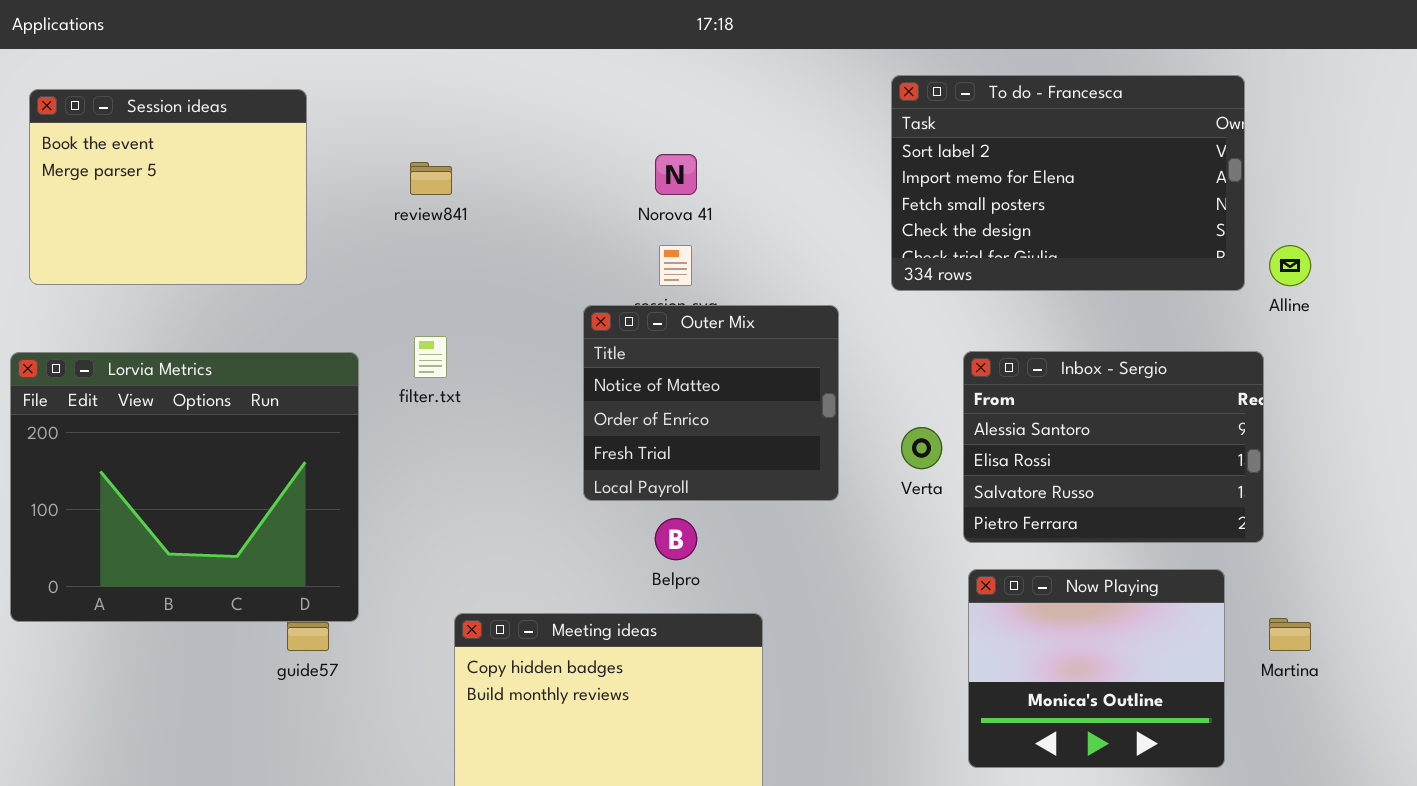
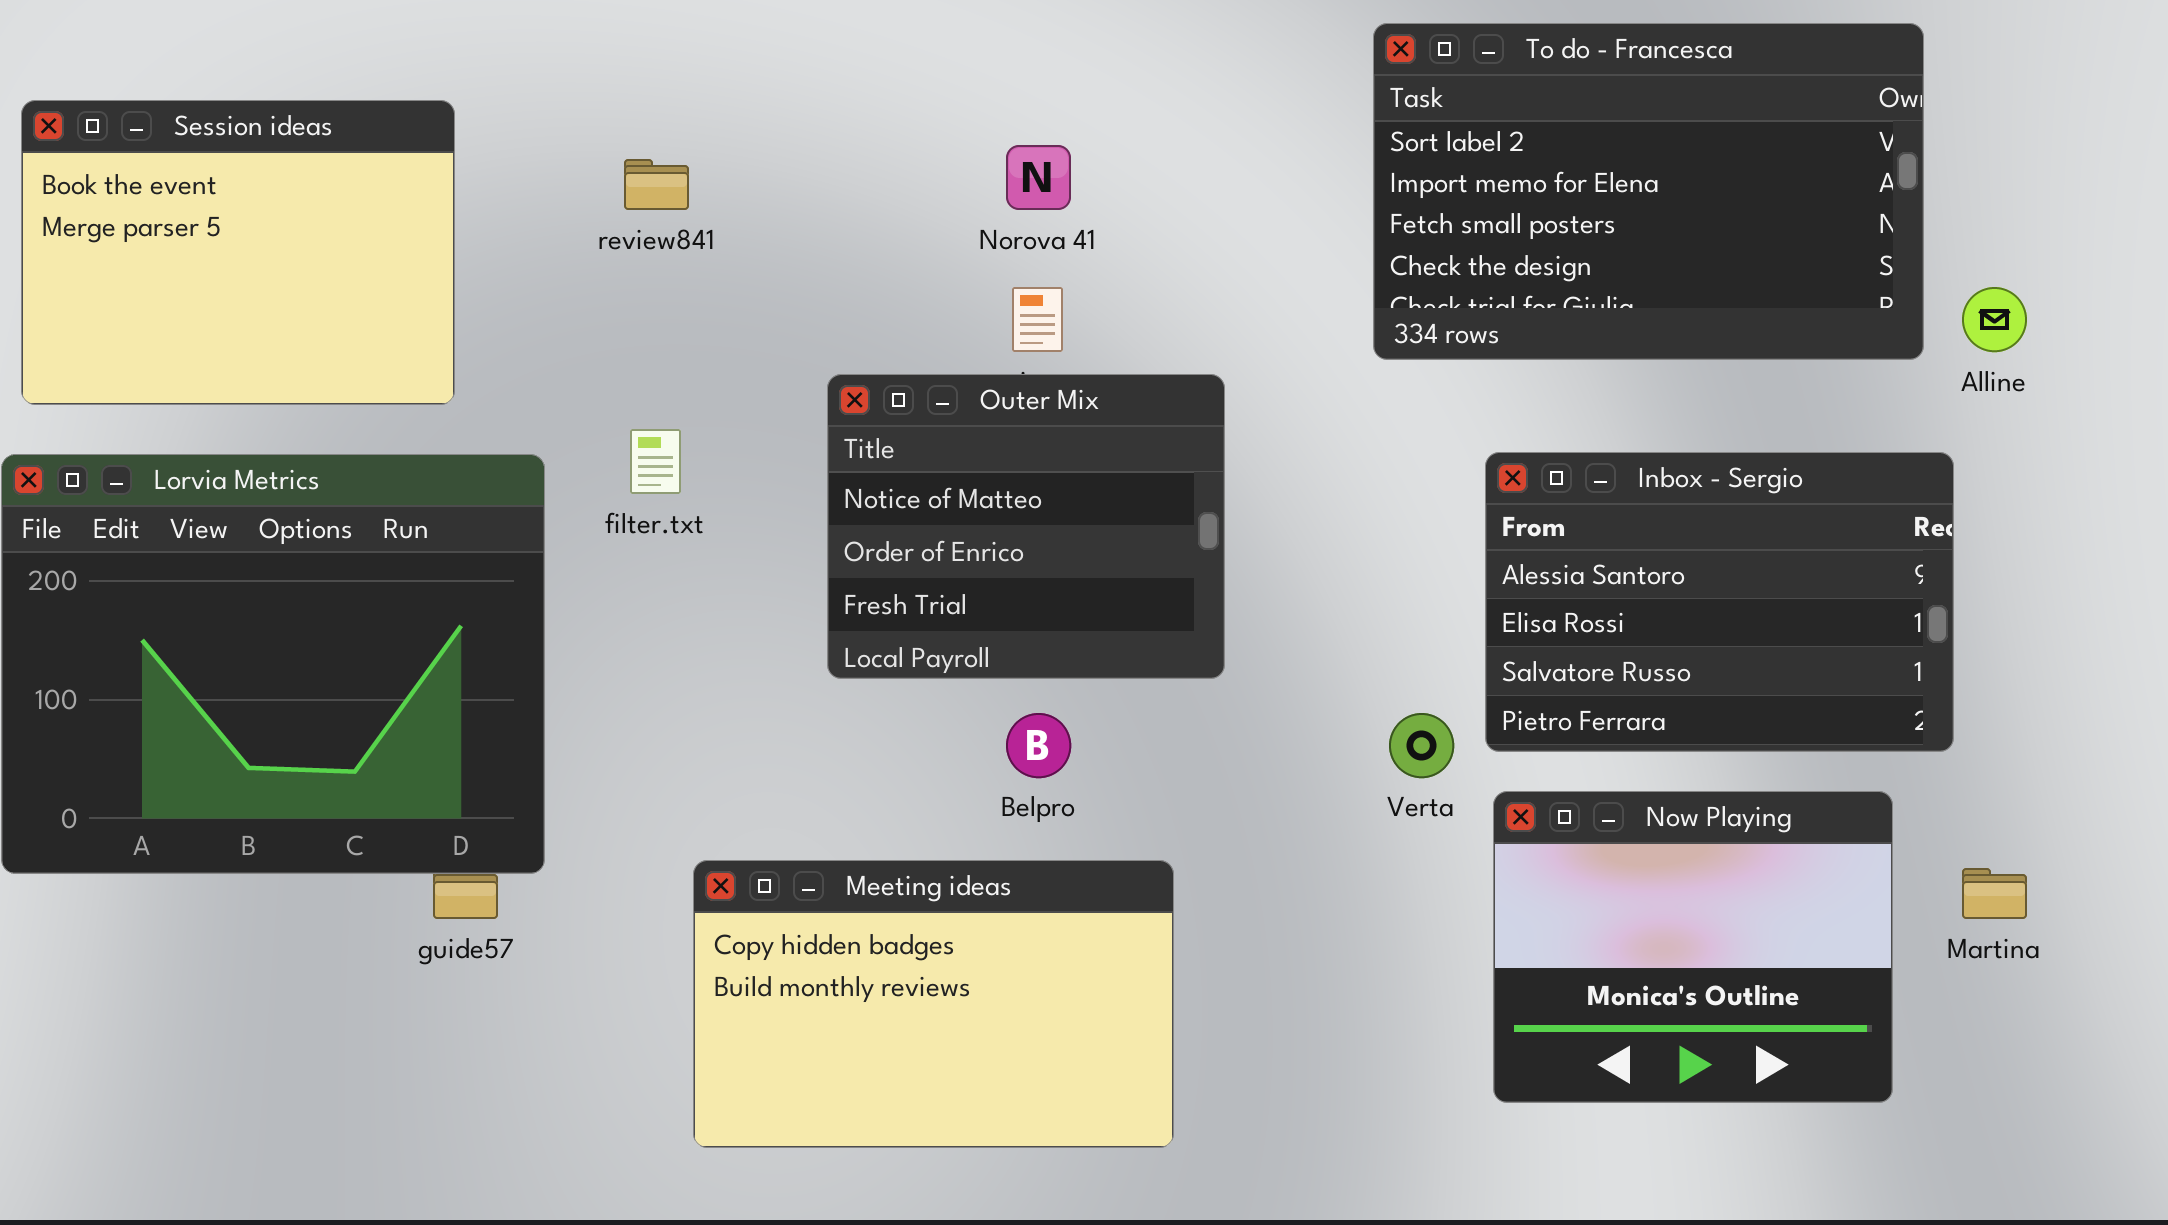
Session ideas: [29,89,307,285] -> [21,100,455,405], moved
Outer Mix: [583,305,839,501] -> [827,374,1225,679], moved
Verta: [901,427,942,469] -> [1389,713,1454,778], moved

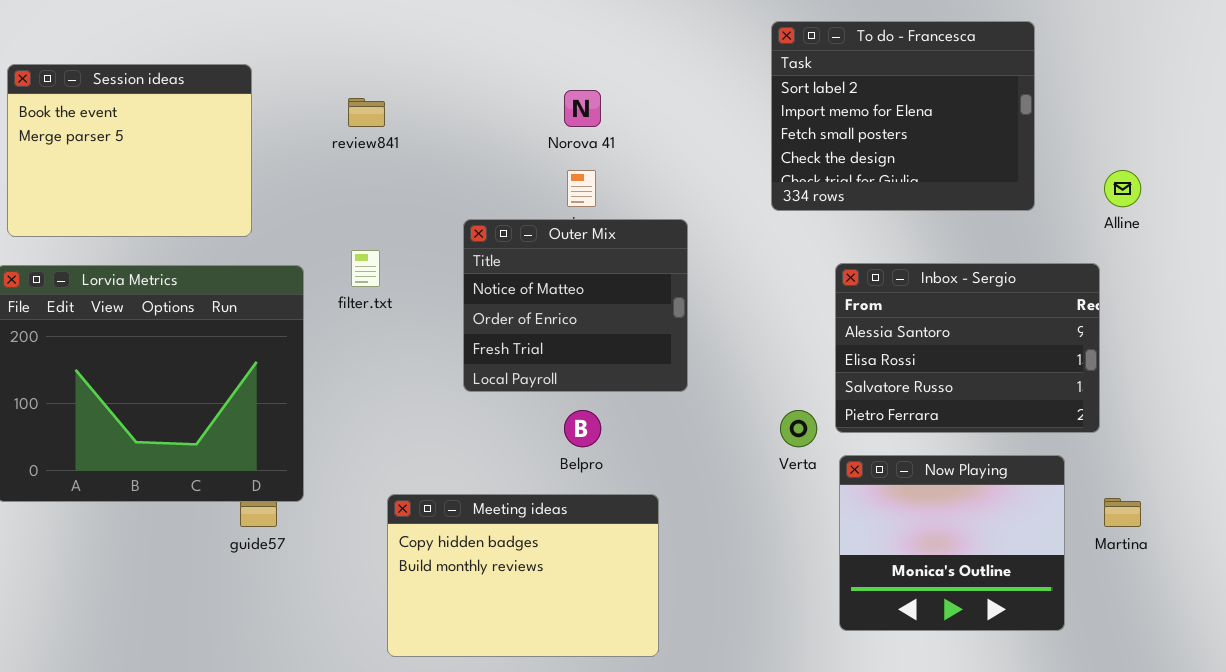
To do - Francesca: [1373,23,1924,360] -> [771,21,1035,211], resized

